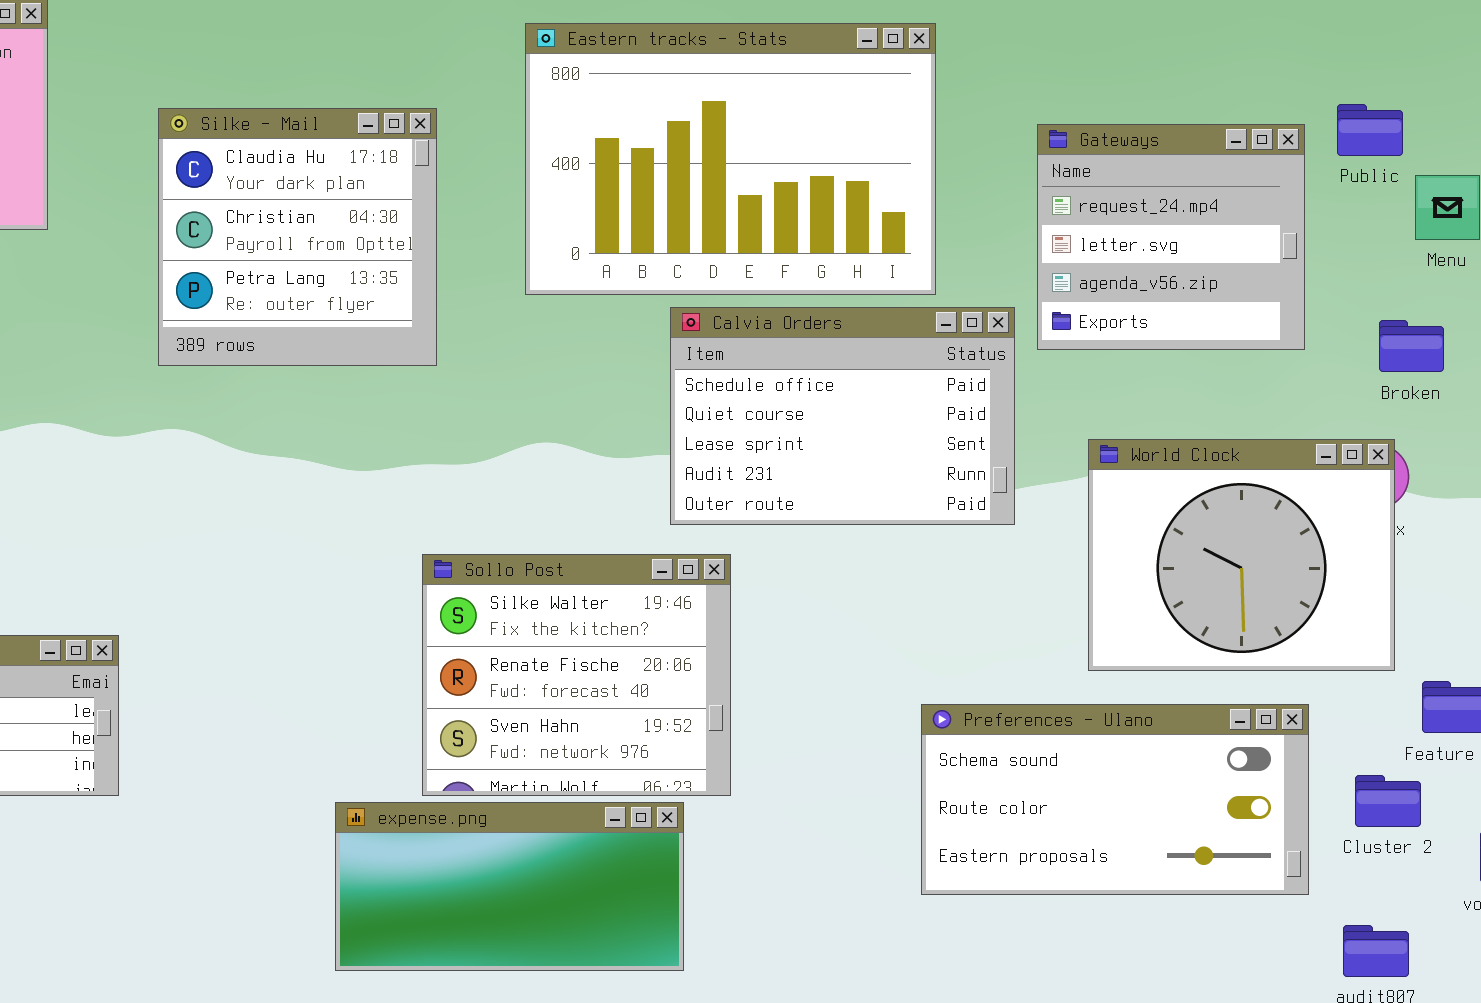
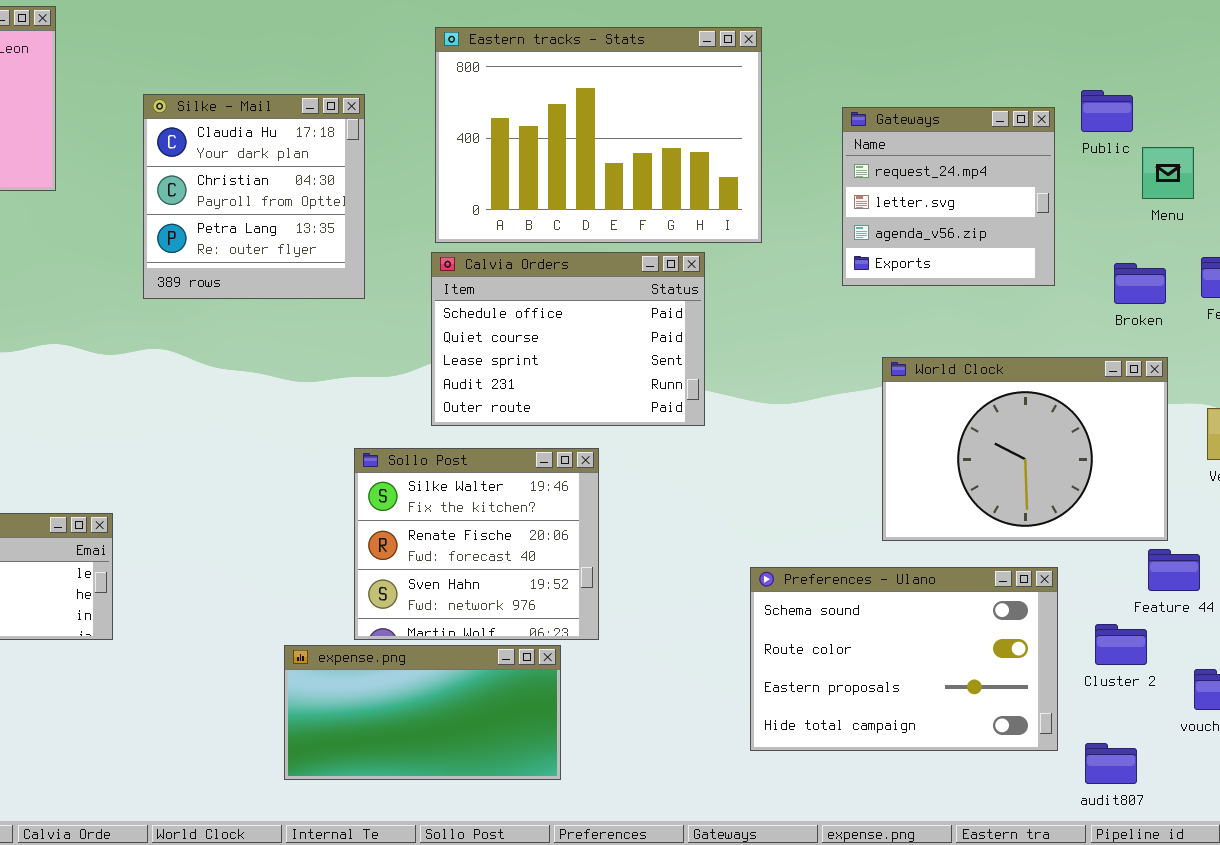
Calvia Orders: [670,307,1015,525] -> [431,252,705,426], moved
World Clock: [1088,439,1395,671] -> [882,357,1168,541], resized
Preferences - Ulano: [921,704,1309,895] -> [750,567,1058,751], resized

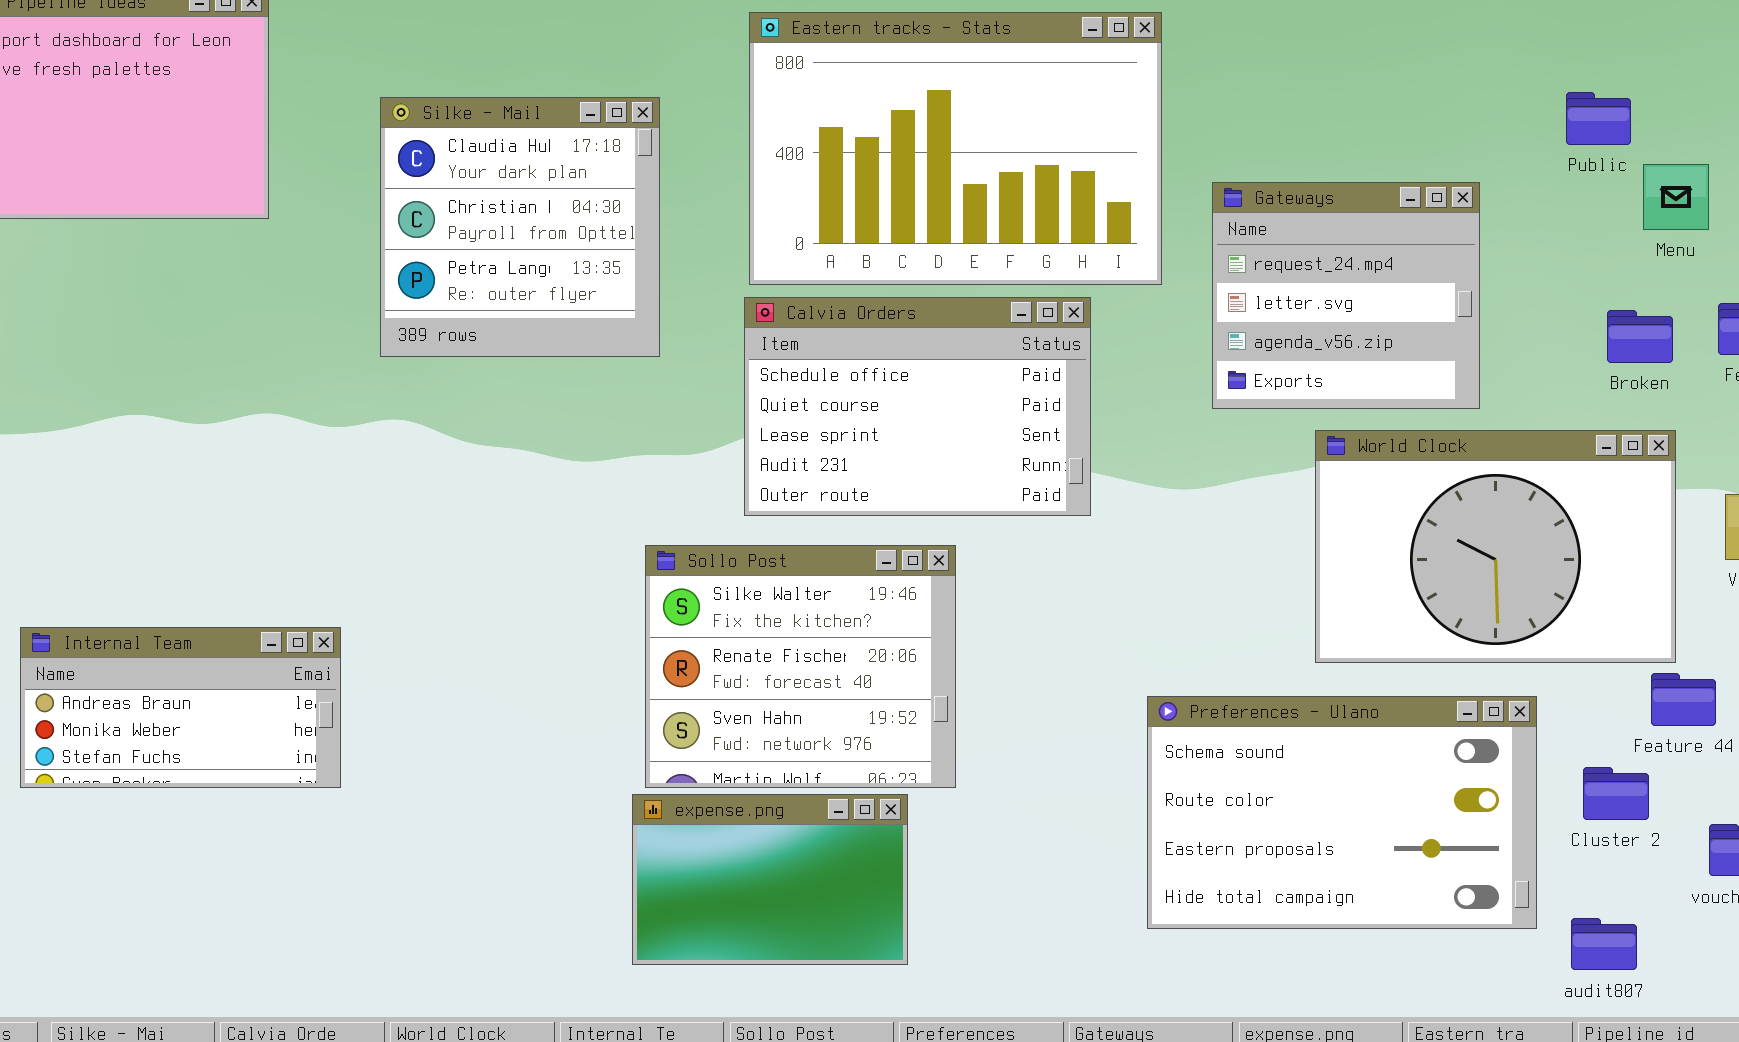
Gateways: [842,107,1055,286] -> [1212,182,1480,409], moved
expense.png: [284,645,561,780] -> [632,794,908,965], resized

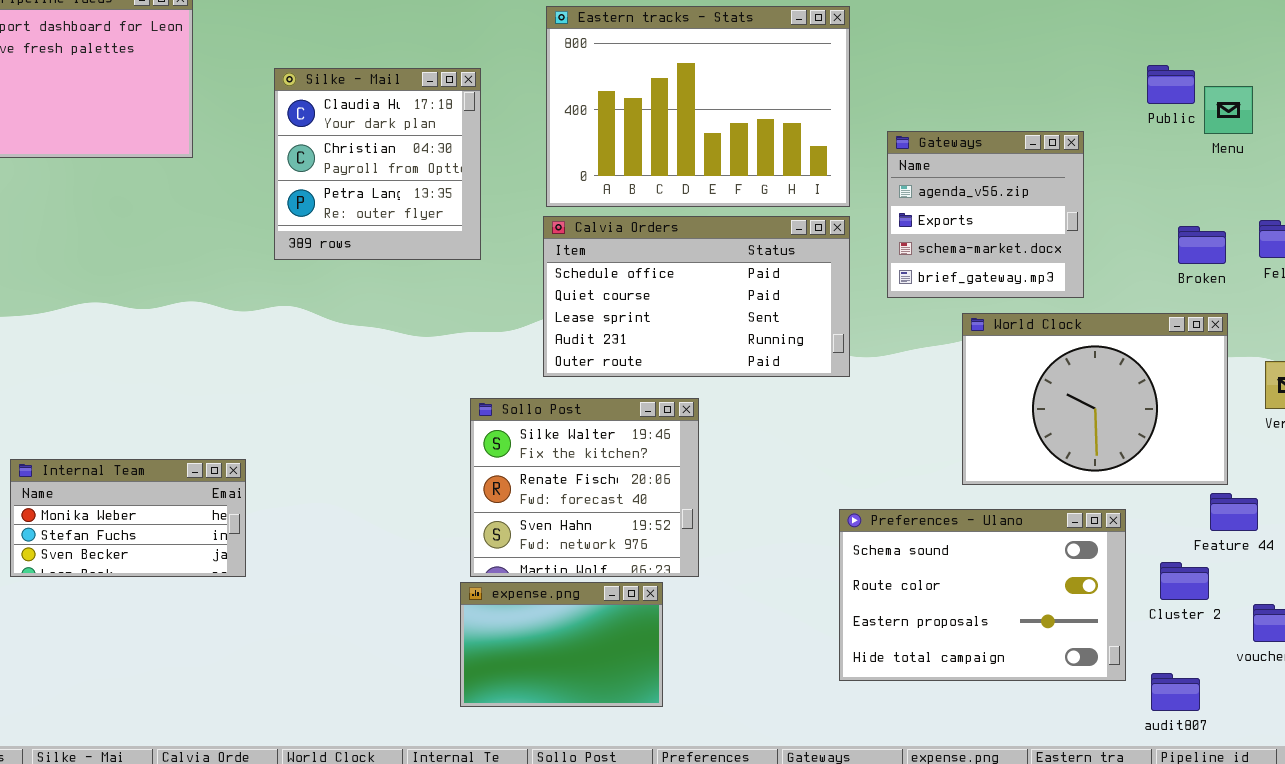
Menu: [1643,164,1709,230] -> [1204,86,1253,134], moved
Gateways: [1212,182,1480,409] -> [887,131,1084,298], scrolled down 2 rows
Calvia Orders: [744,297,1091,516] -> [543,216,850,377], resized
Internal Team: [20,627,341,788] -> [10,459,246,577], scrolled down 1 row

